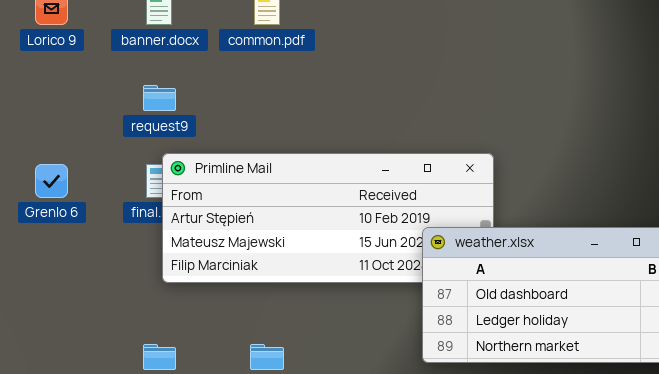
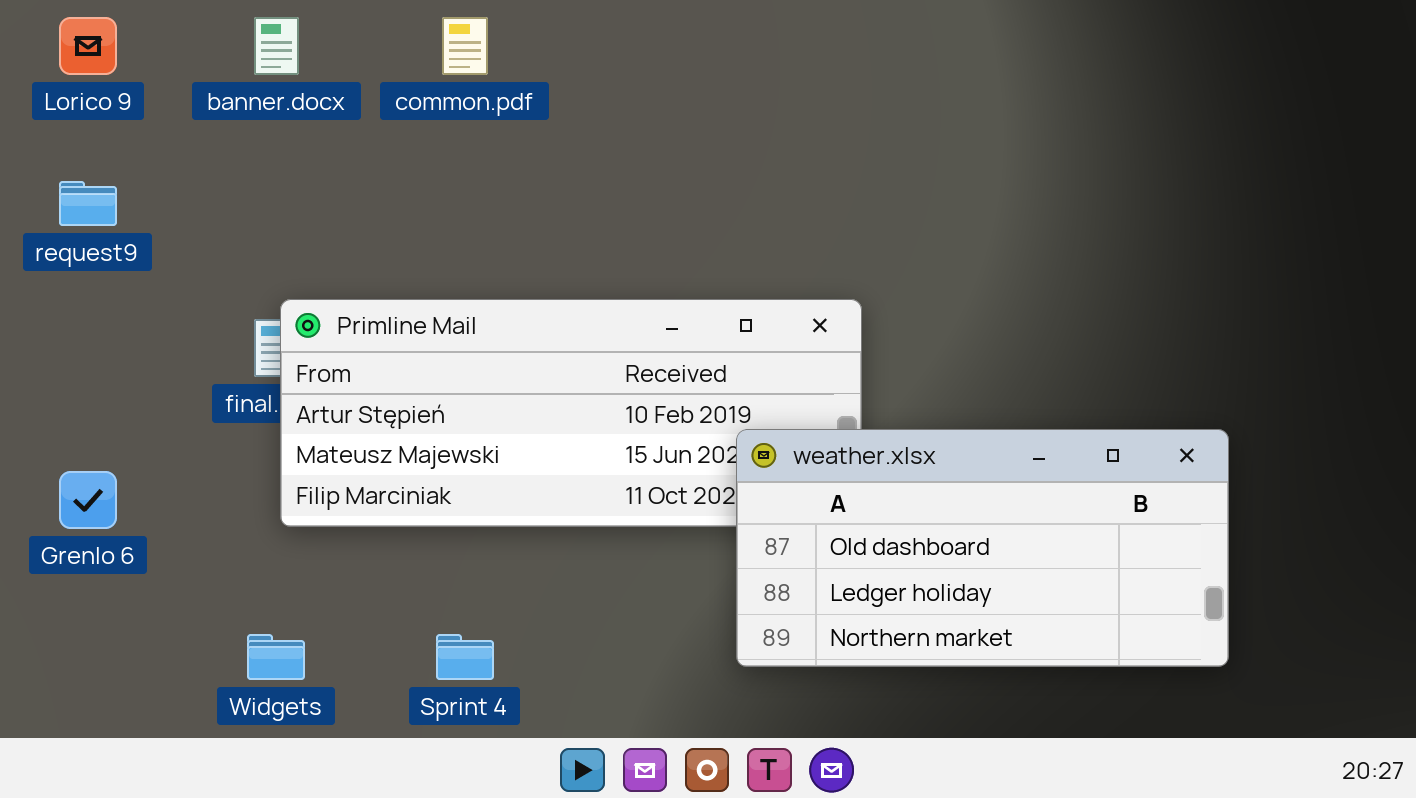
request9: [143,85,176,111] -> [59,181,117,226], moved
Grenlo 6: [35,164,68,198] -> [59,471,117,529], moved

